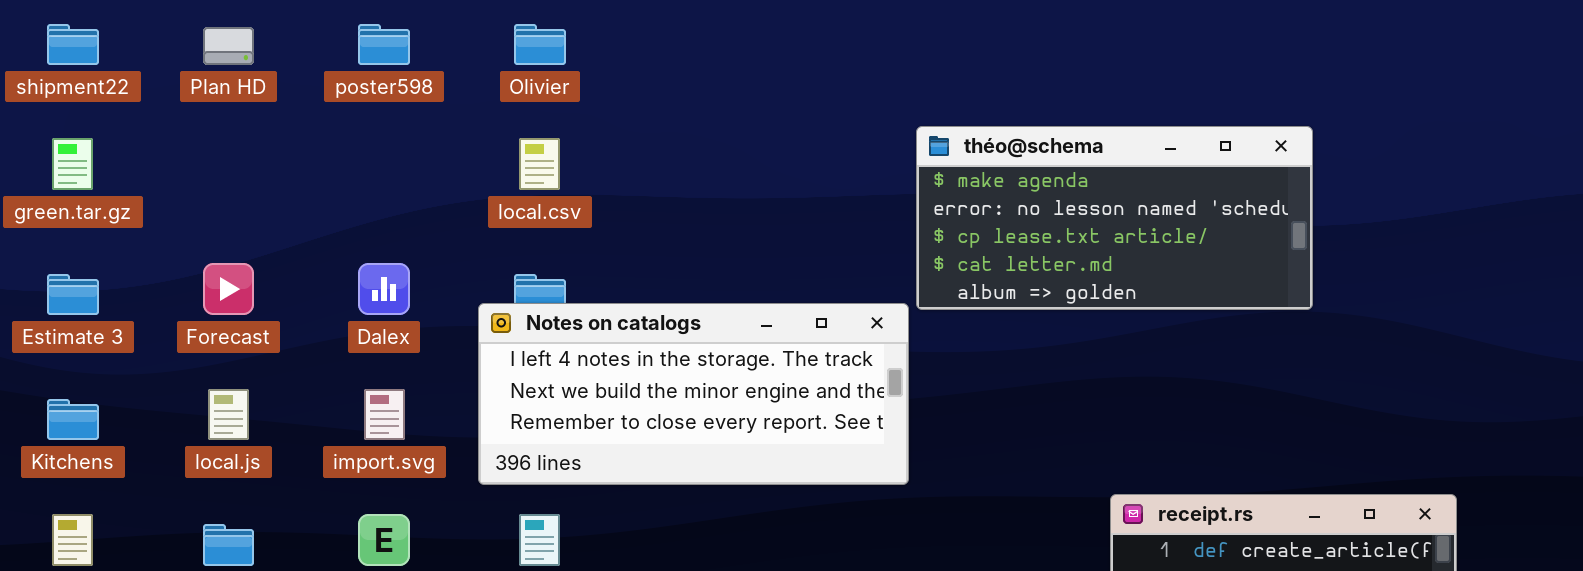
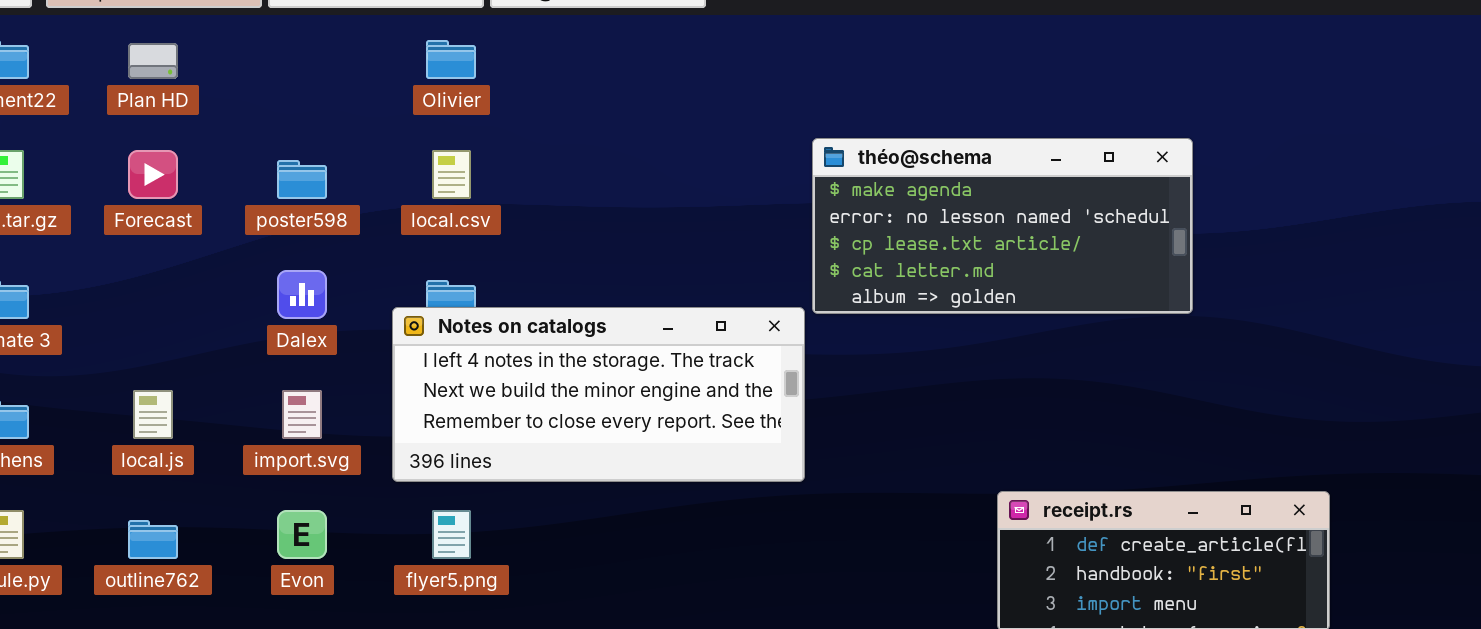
poster598: [358,24,410,65] -> [277,160,327,199], moved
Forecast: [203,263,254,315] -> [128,150,178,199], moved

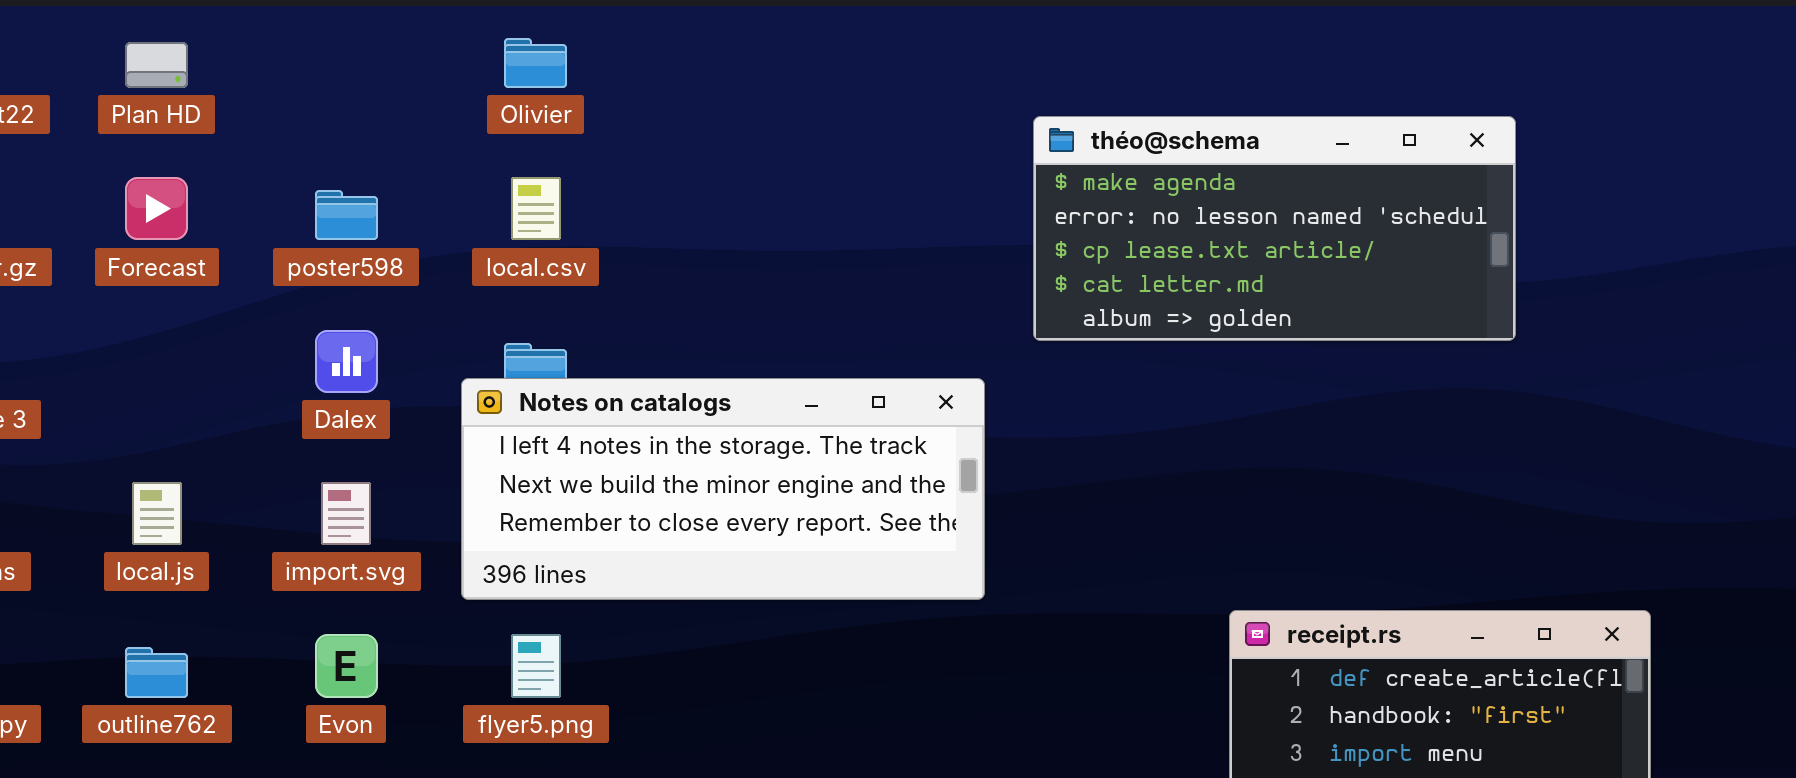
théo@schema: [812,138,1193,314] -> [1033,116,1516,341], moved

